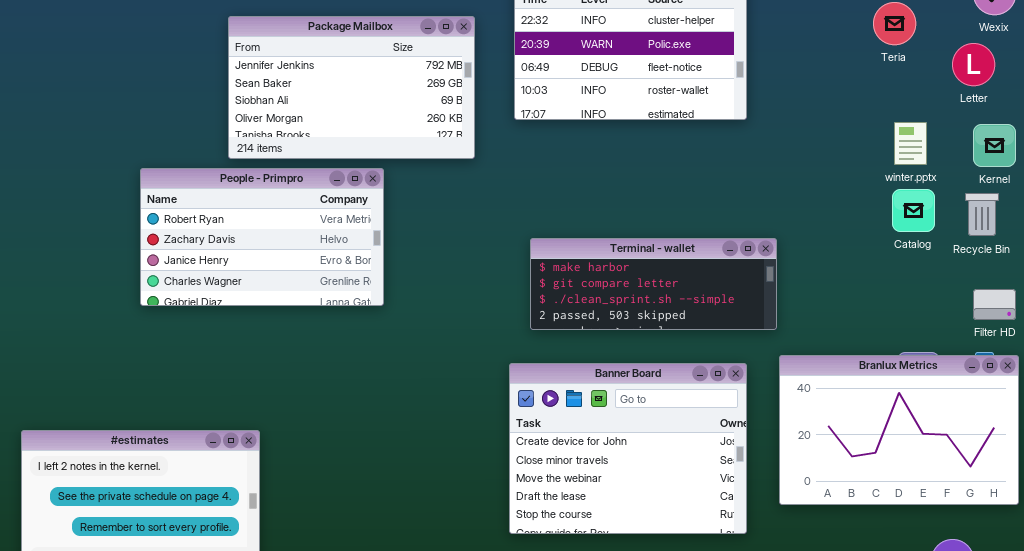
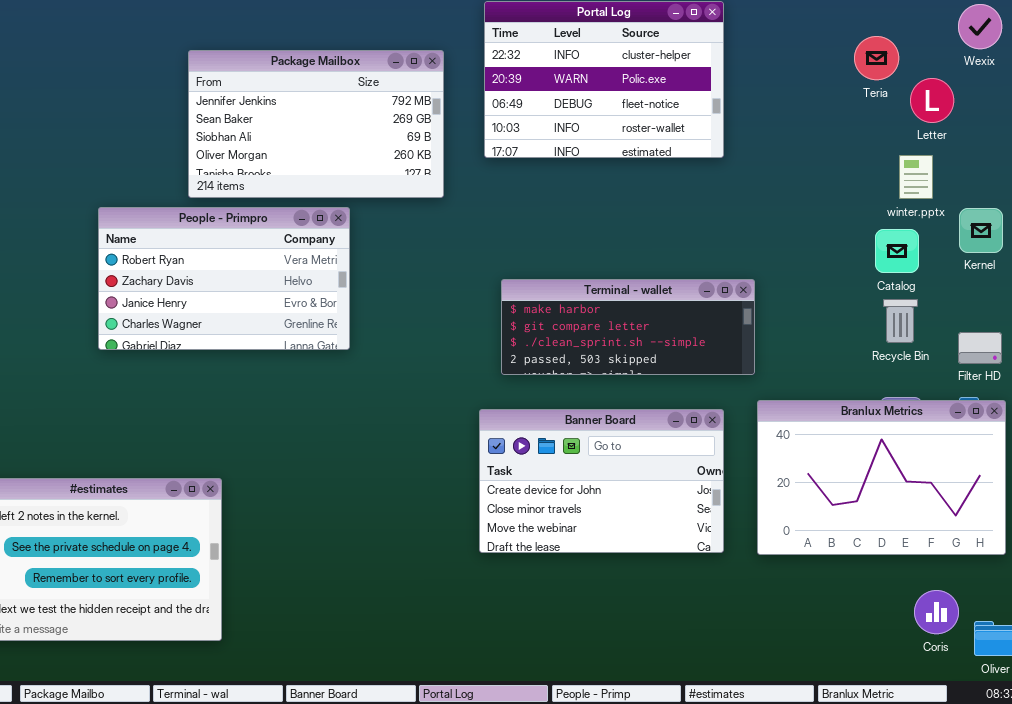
Letter: [952,43,995,86] -> [910,78,954,123], moved
winter.pptx: [894,122,927,165] -> [899,155,933,199], moved
Kernel: [973,124,1016,167] -> [959,208,1003,253], moved
Recycle Bin: [965,193,999,236] -> [883,299,918,343], moved
Banner Board: [509,363,747,534] -> [479,409,724,553], resized

